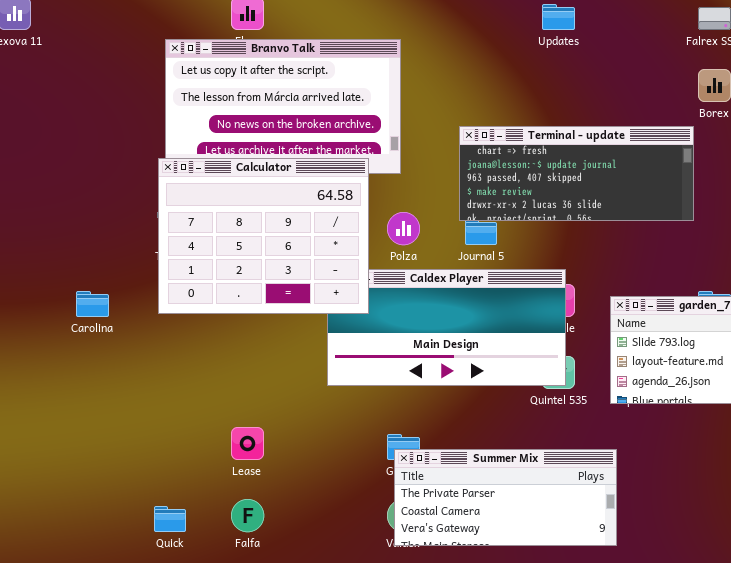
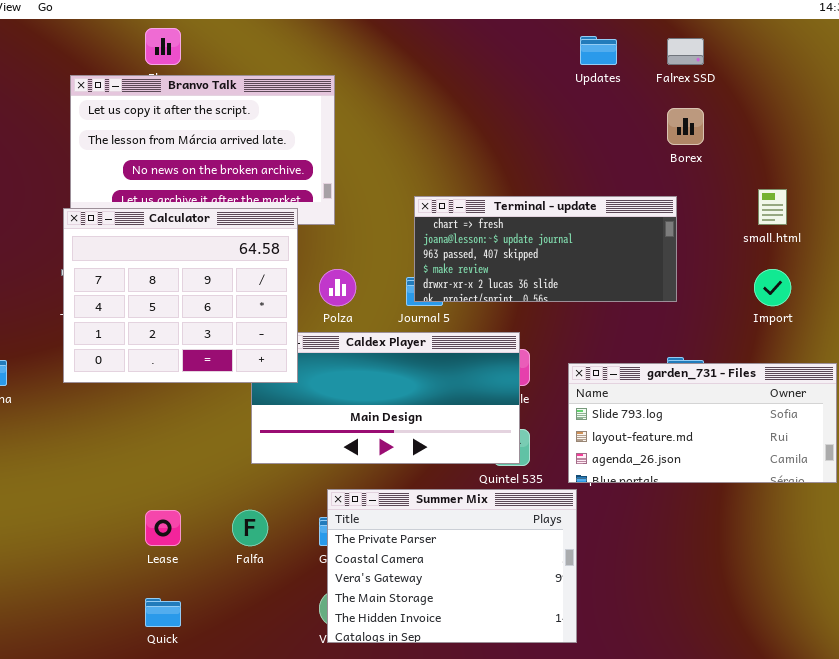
Updates: [542,4,575,30] -> [580,36,617,65], moved
Terminal - update: [459,126,694,221] -> [414,196,677,302], moved
Summer Mix: [394,449,617,546] -> [327,489,577,643], resized
Falfa: [231,499,264,532] -> [232,510,268,546], moved
Quick: [154,506,186,532] -> [145,598,181,627], moved

